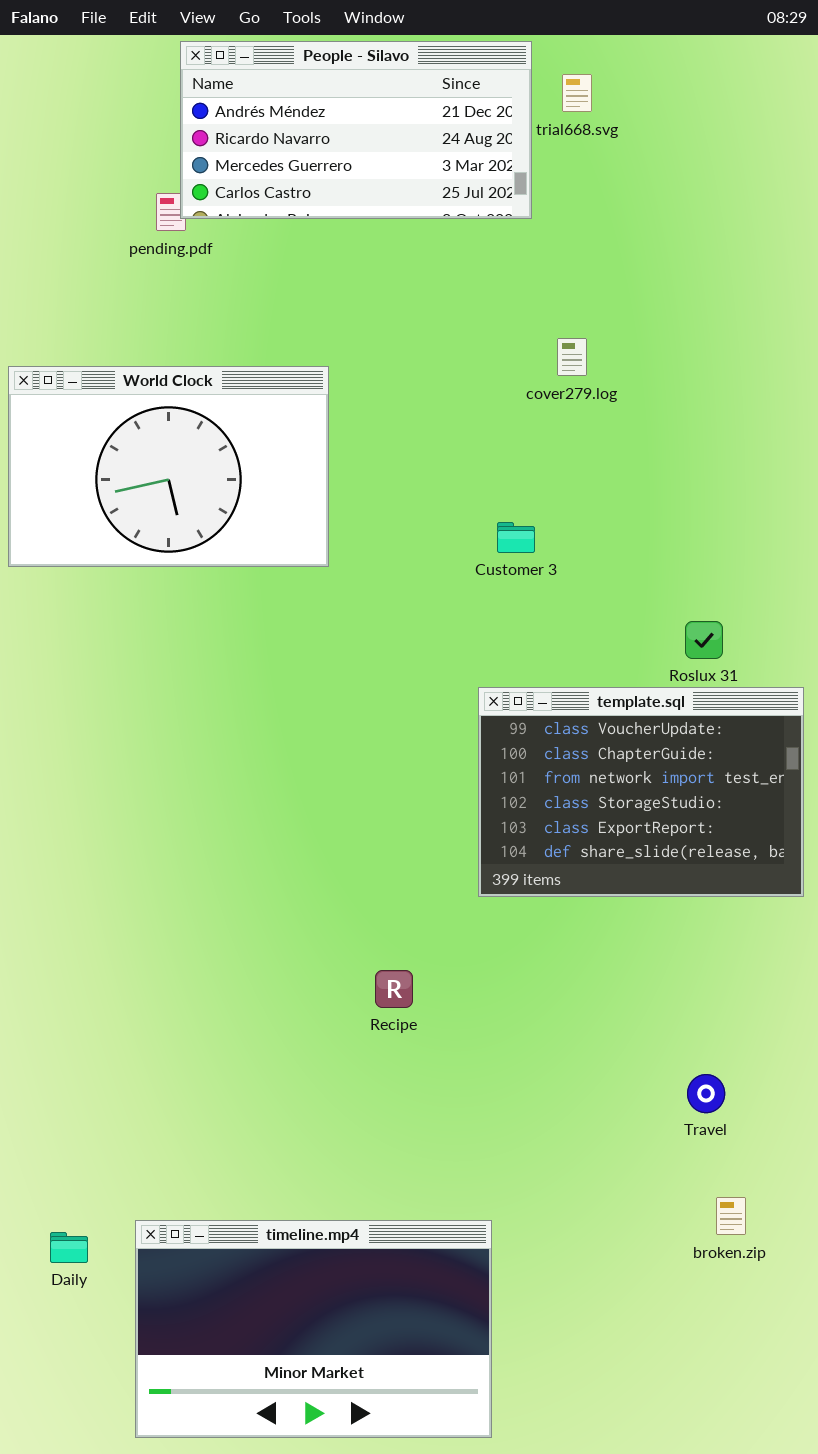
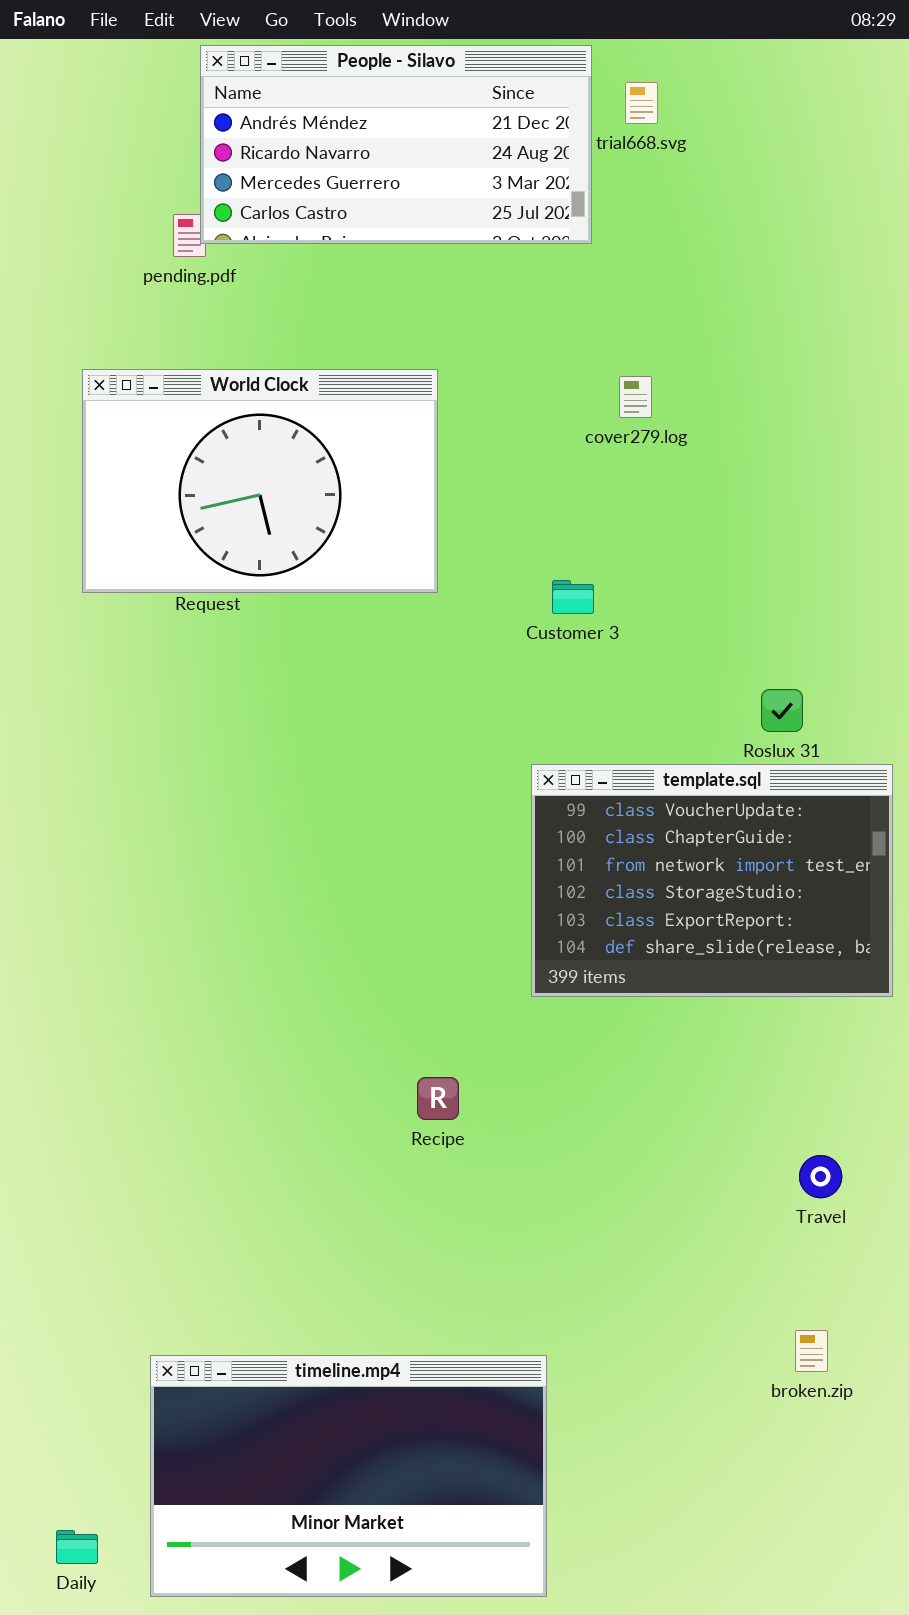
World Clock: [8,366,329,567] -> [82,369,438,593], moved
Travel: [687,1074,725,1113] -> [799,1155,842,1198], moved
Daily: [50,1232,88,1263] -> [56,1530,98,1564], moved

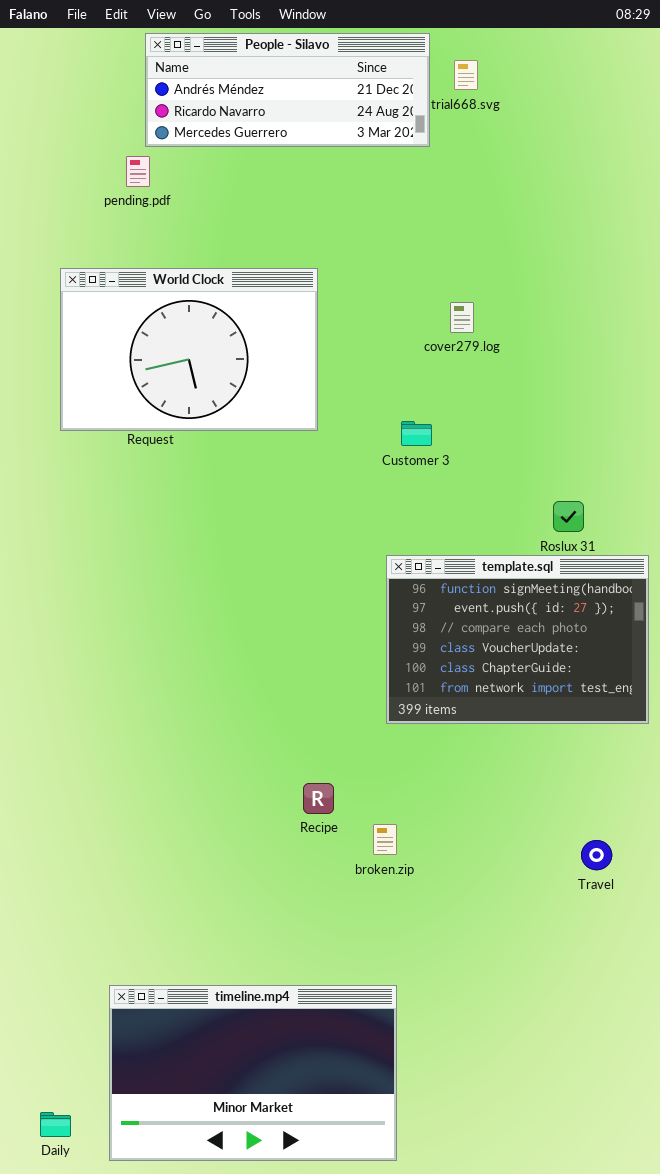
People - Silavo: [200,45,592,244] -> [145,33,430,147], resized
cover279.log: [619,376,652,418] -> [450,302,474,333], moved
template.sql: [531,764,893,997] -> [386,555,649,724], scrolled up 3 rows
broken.zip: [795,1330,828,1372] -> [373,824,397,855], moved

